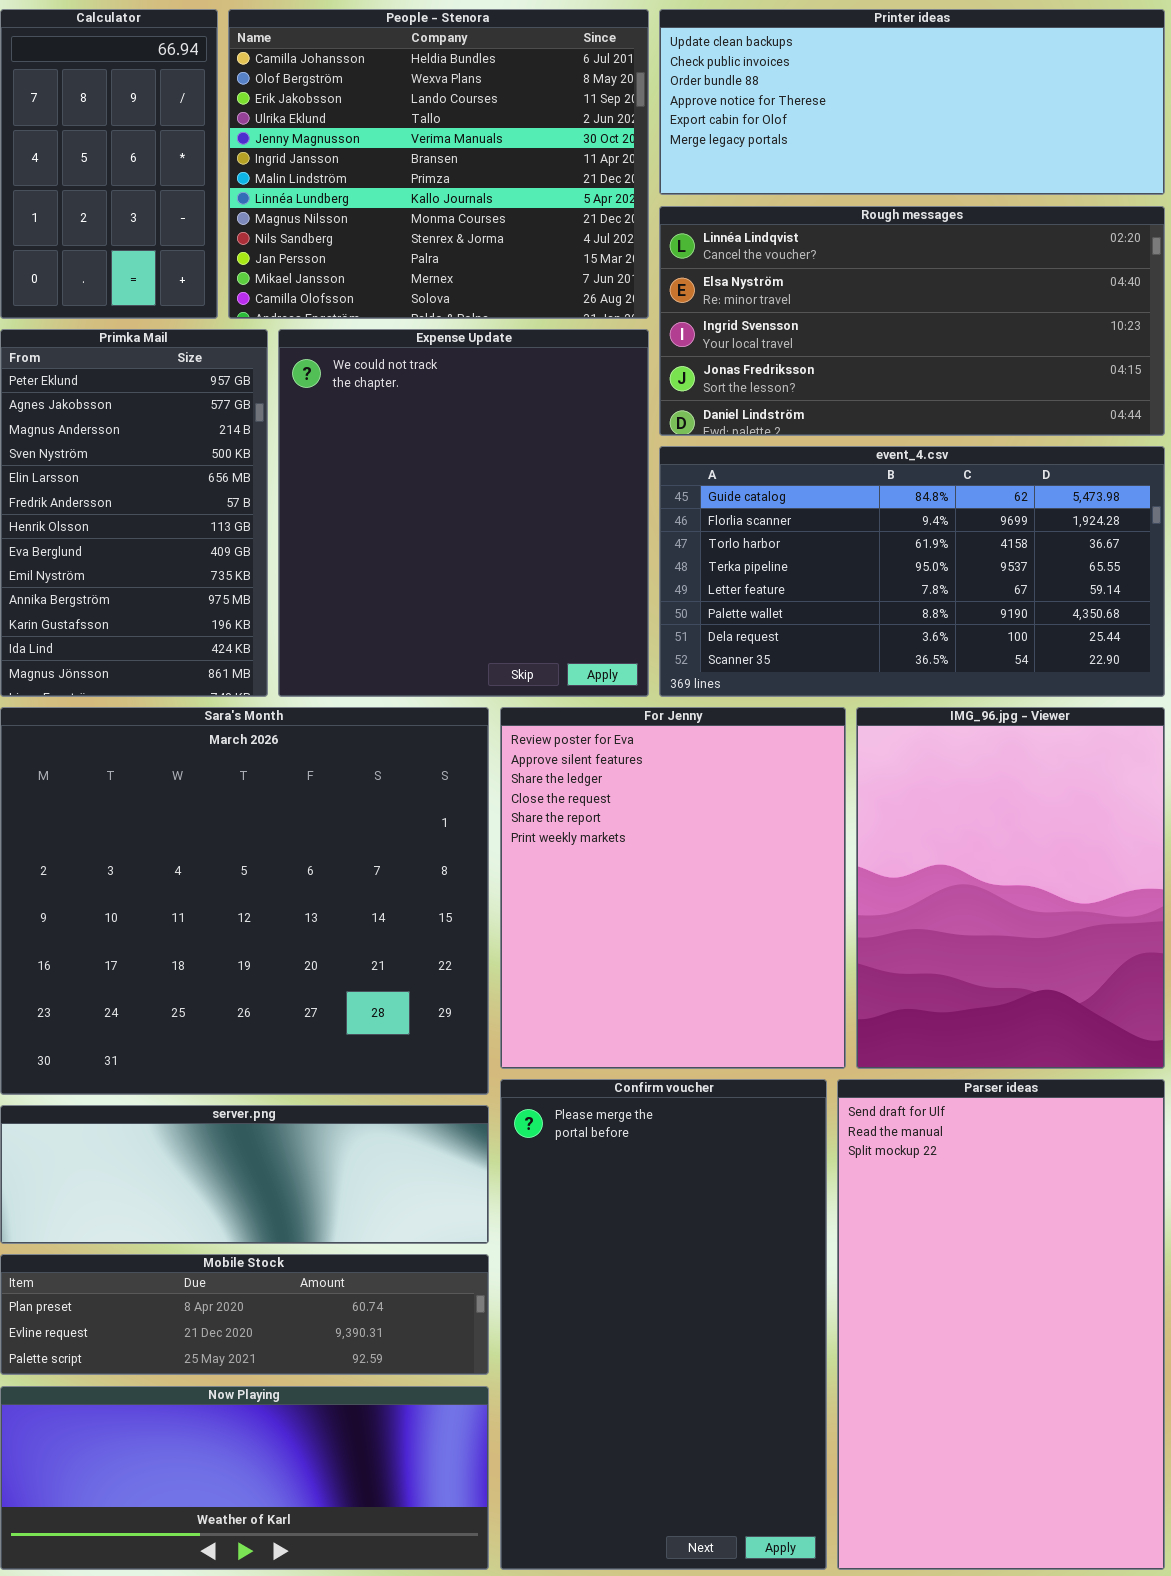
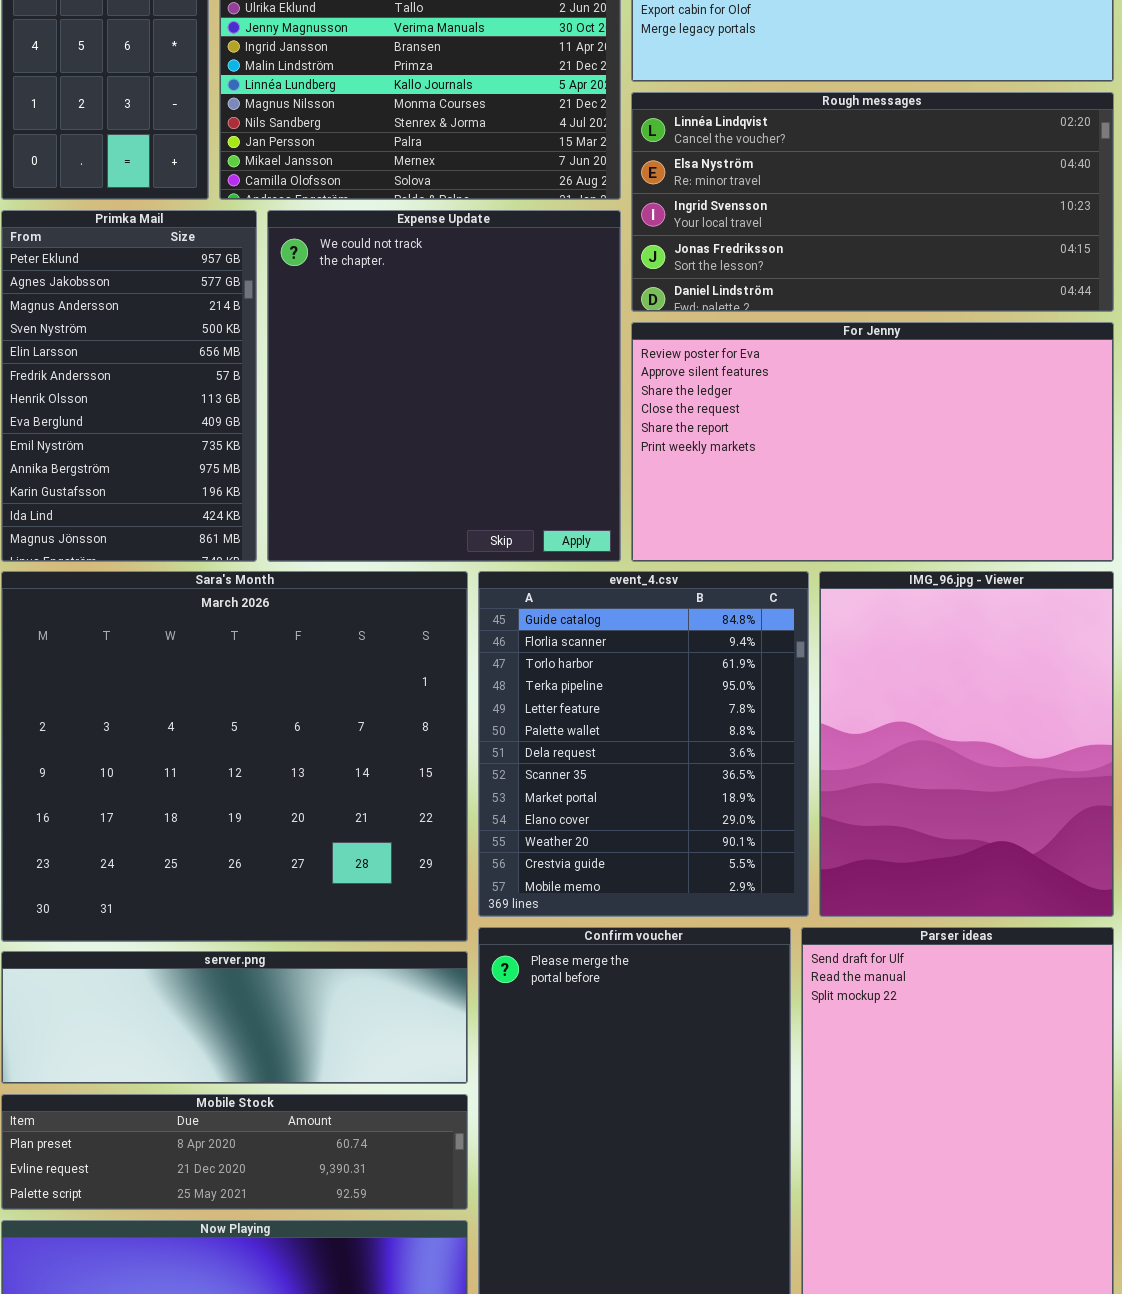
event_4.csv: [659,446,1165,697] -> [478,571,809,917], moved, resized
For Jenny: [500,707,846,1069] -> [631,322,1114,562], moved, resized

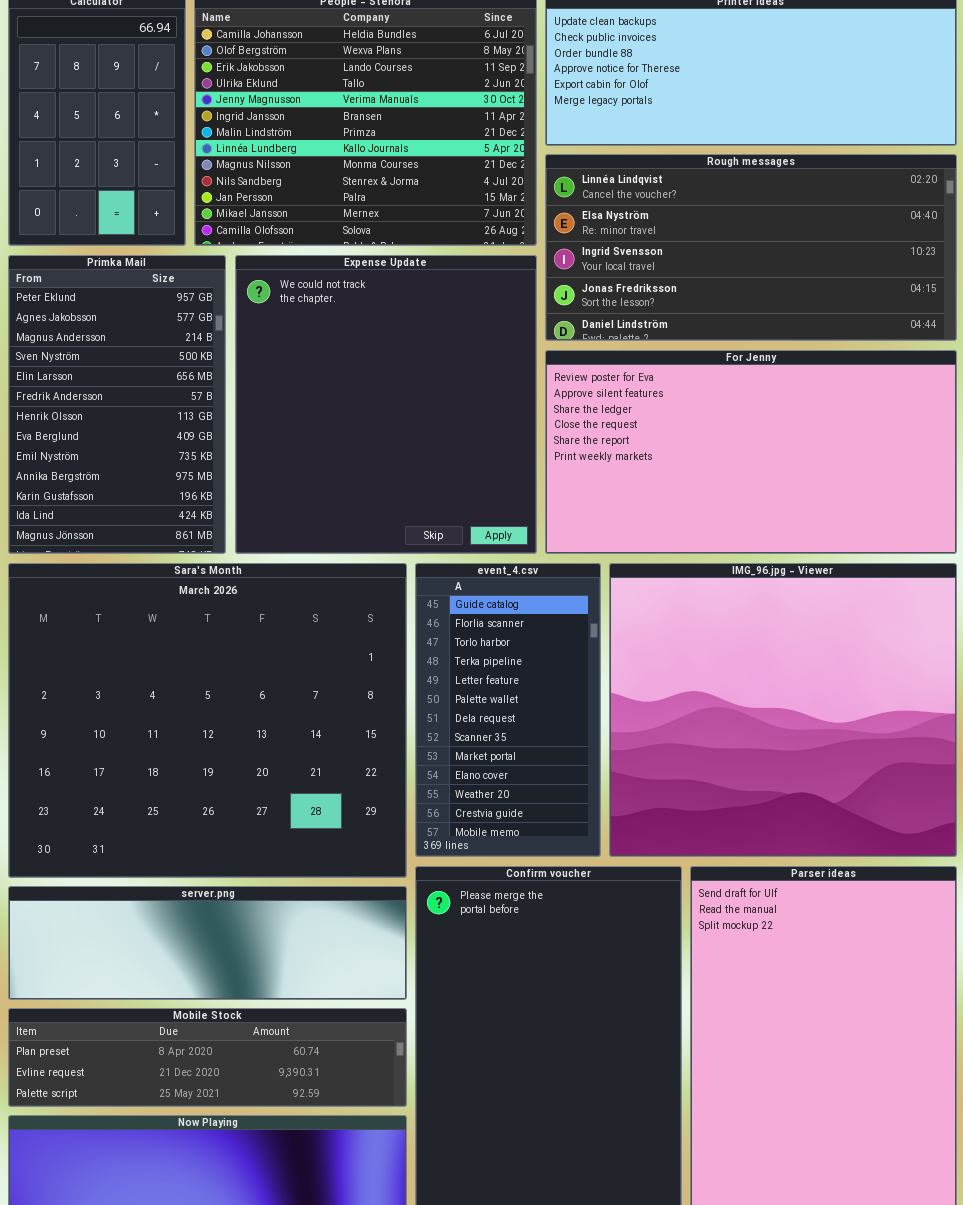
event_4.csv: [478,571,809,917] -> [415,563,601,857], resized
IMG_96.jpg - Viewer: [819,571,1114,917] -> [609,563,957,857], resized

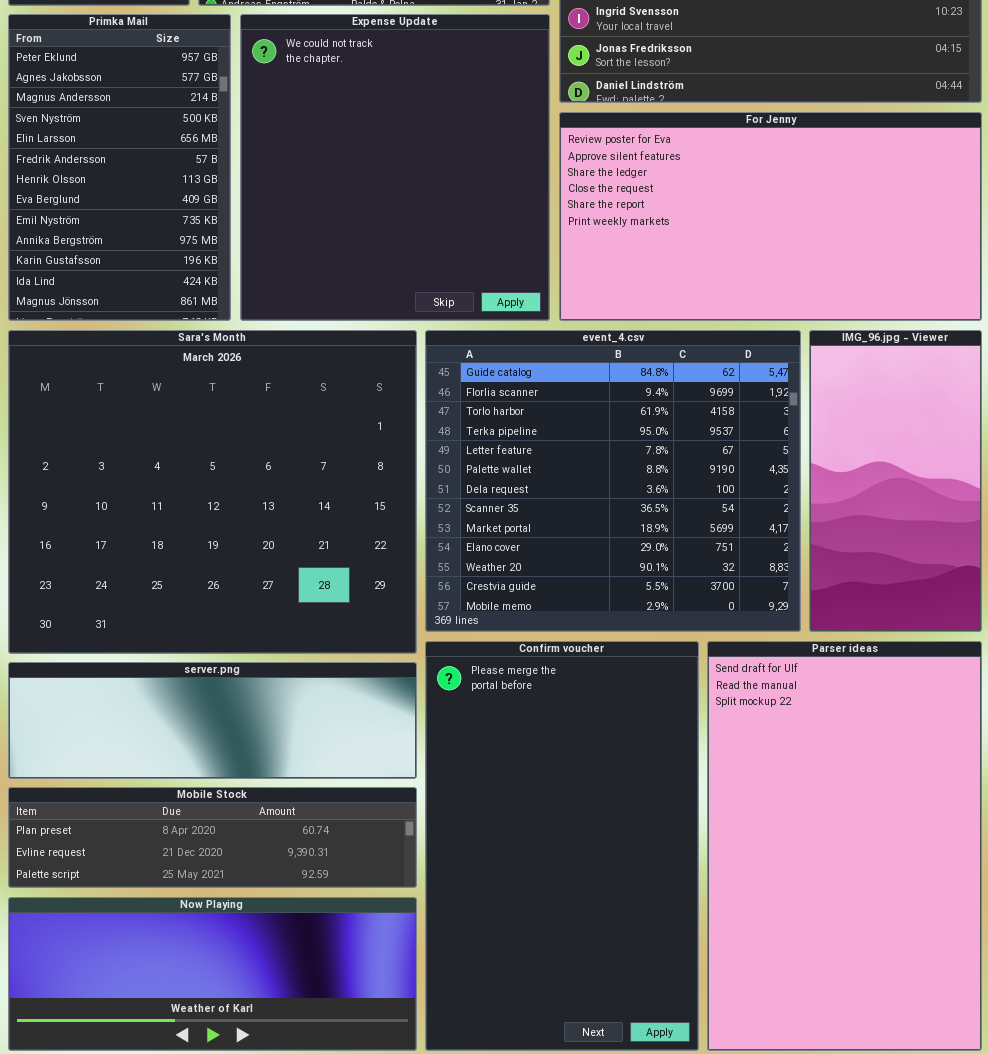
event_4.csv: [415,563,601,857] -> [425,330,801,632], resized
IMG_96.jpg - Viewer: [609,563,957,857] -> [809,330,982,632], resized

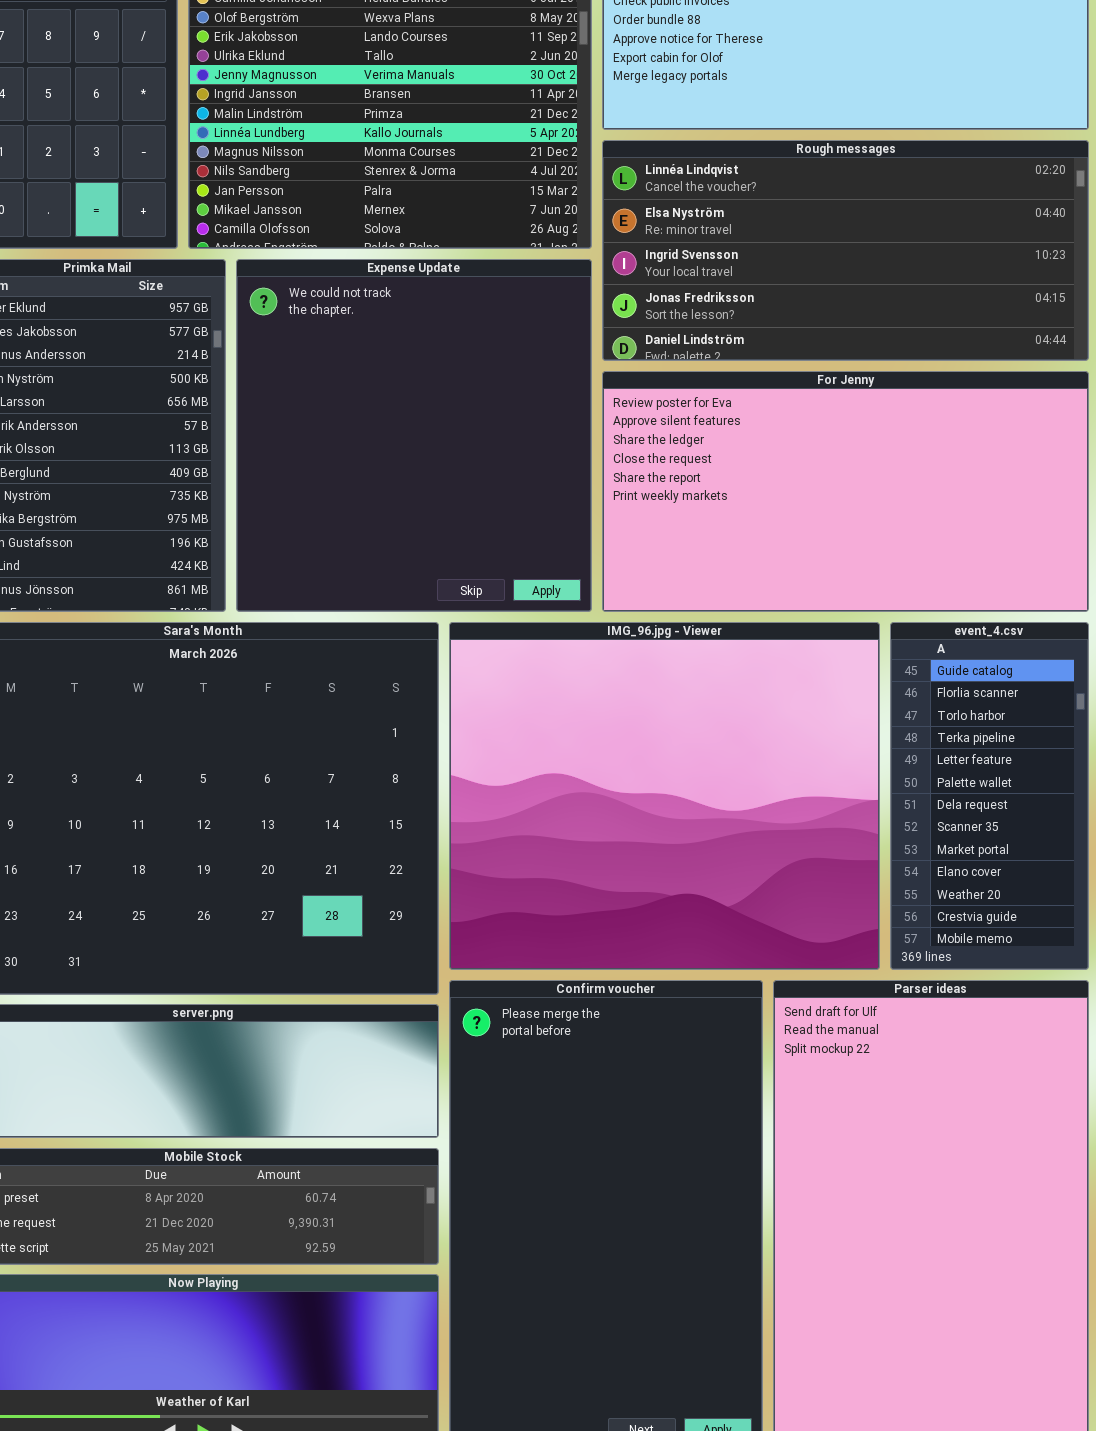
event_4.csv: [425,330,801,632] -> [890,622,1089,970], moved, resized
IMG_96.jpg - Viewer: [809,330,982,632] -> [449,622,880,970], moved, resized

